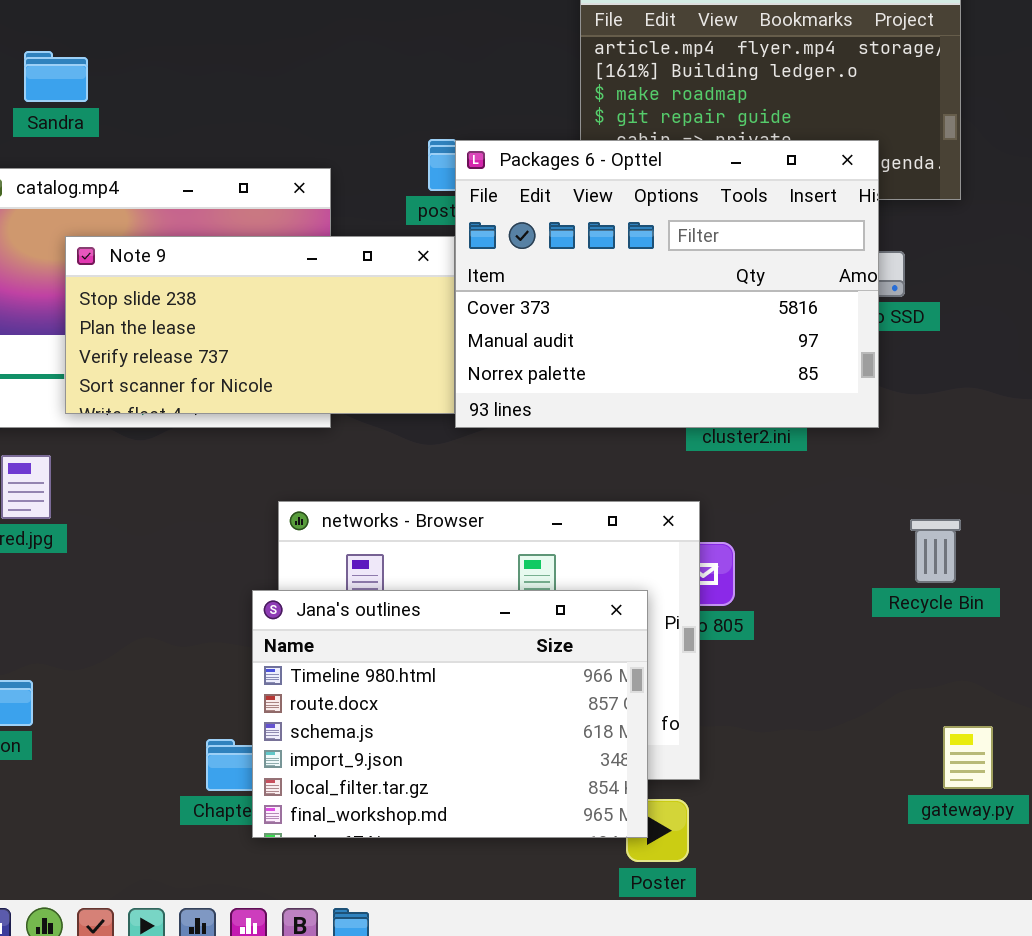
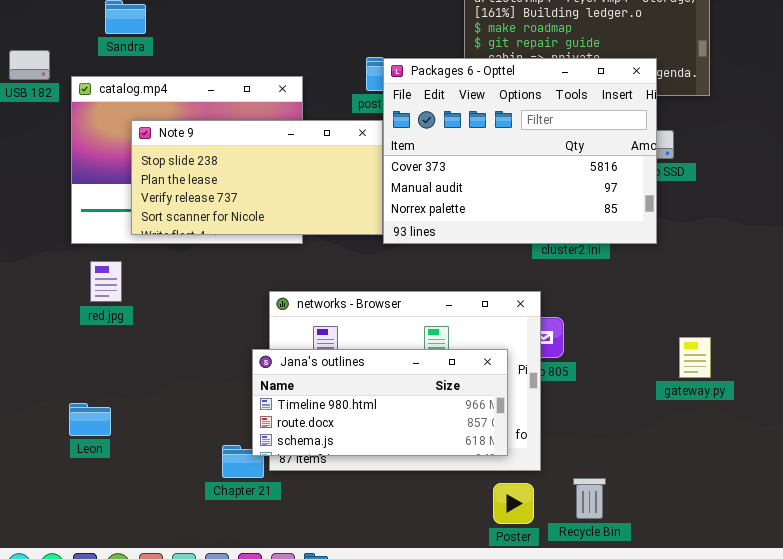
Recycle Bin: [910,519,961,583] -> [573,478,606,519], moved
Jana's outlines: [252,590,648,838] -> [252,349,508,456], resized
gateway.py: [943,726,993,789] -> [679,337,711,378], moved

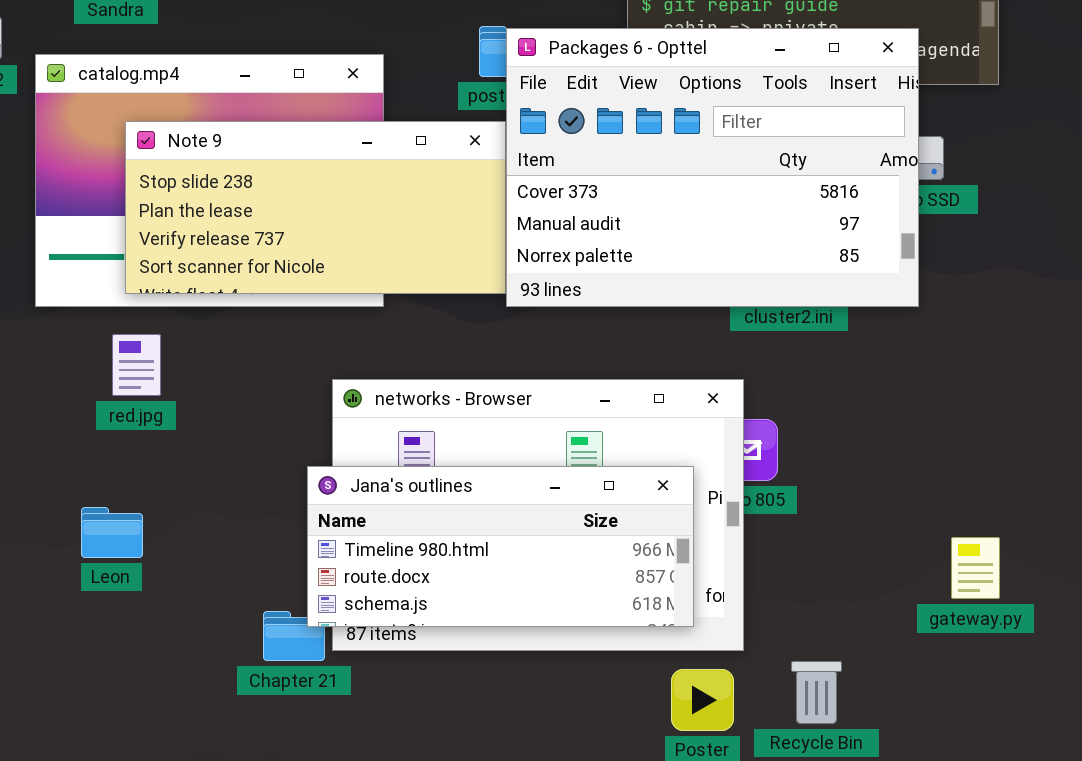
red.jpg: [90,261,122,302] -> [112,334,161,396], moved
gateway.py: [679,337,711,378] -> [951,537,1000,599], moved
Leon: [69,403,111,436] -> [81,507,143,558], moved

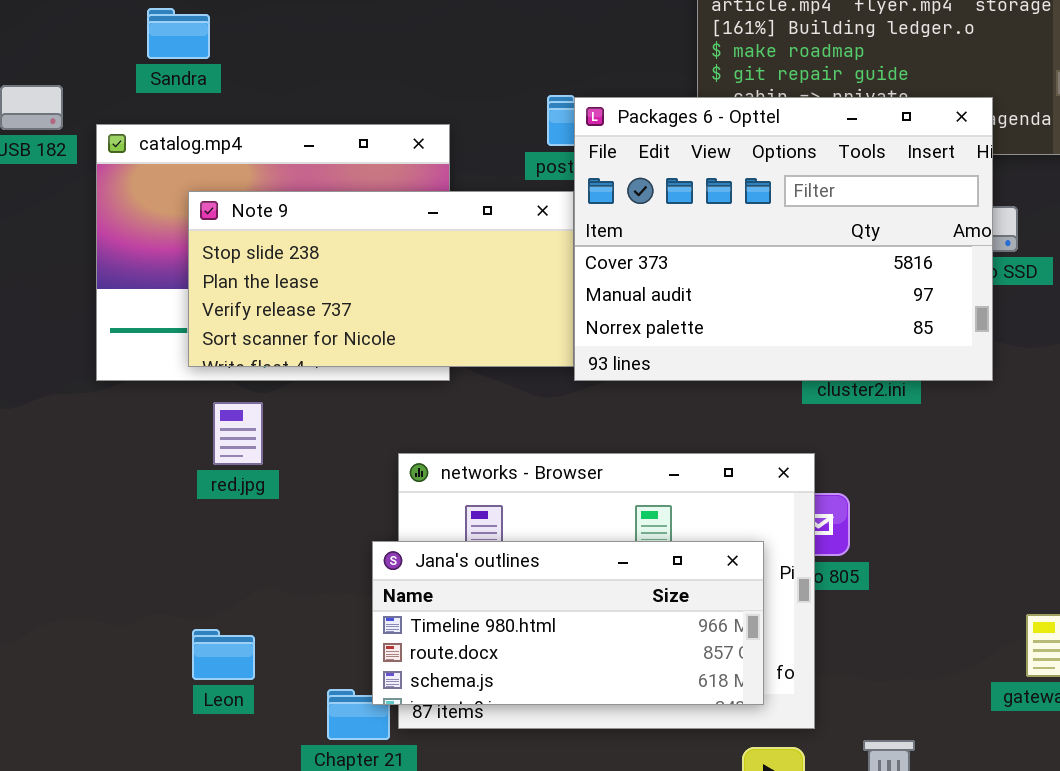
red.jpg: [112,334,161,396] -> [213,402,263,465], moved
Leon: [81,507,143,558] -> [192,629,255,680], moved

